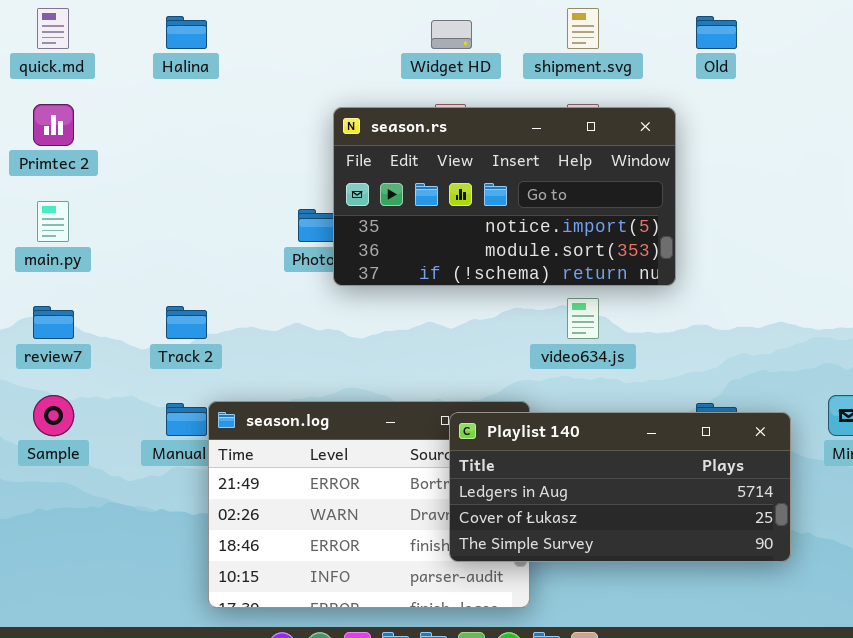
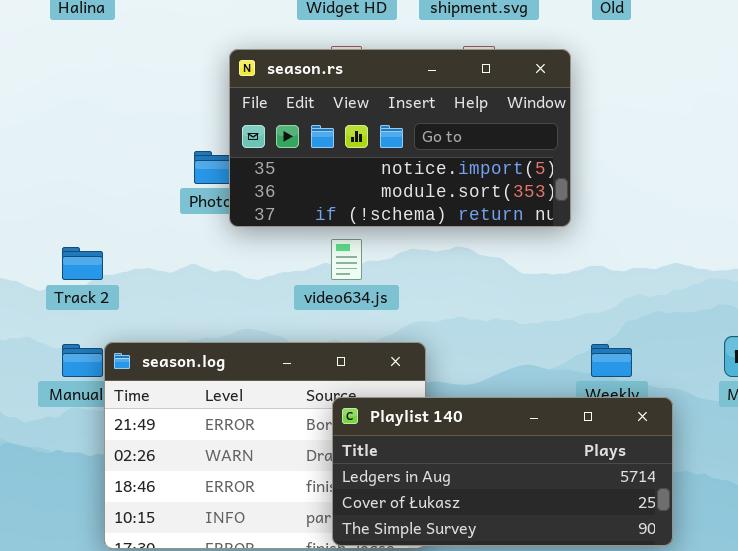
video634.js: [567,298,599,339] -> [331,239,362,280], moved
Playlist 140: [449,412,791,562] -> [332,397,673,546], moved

